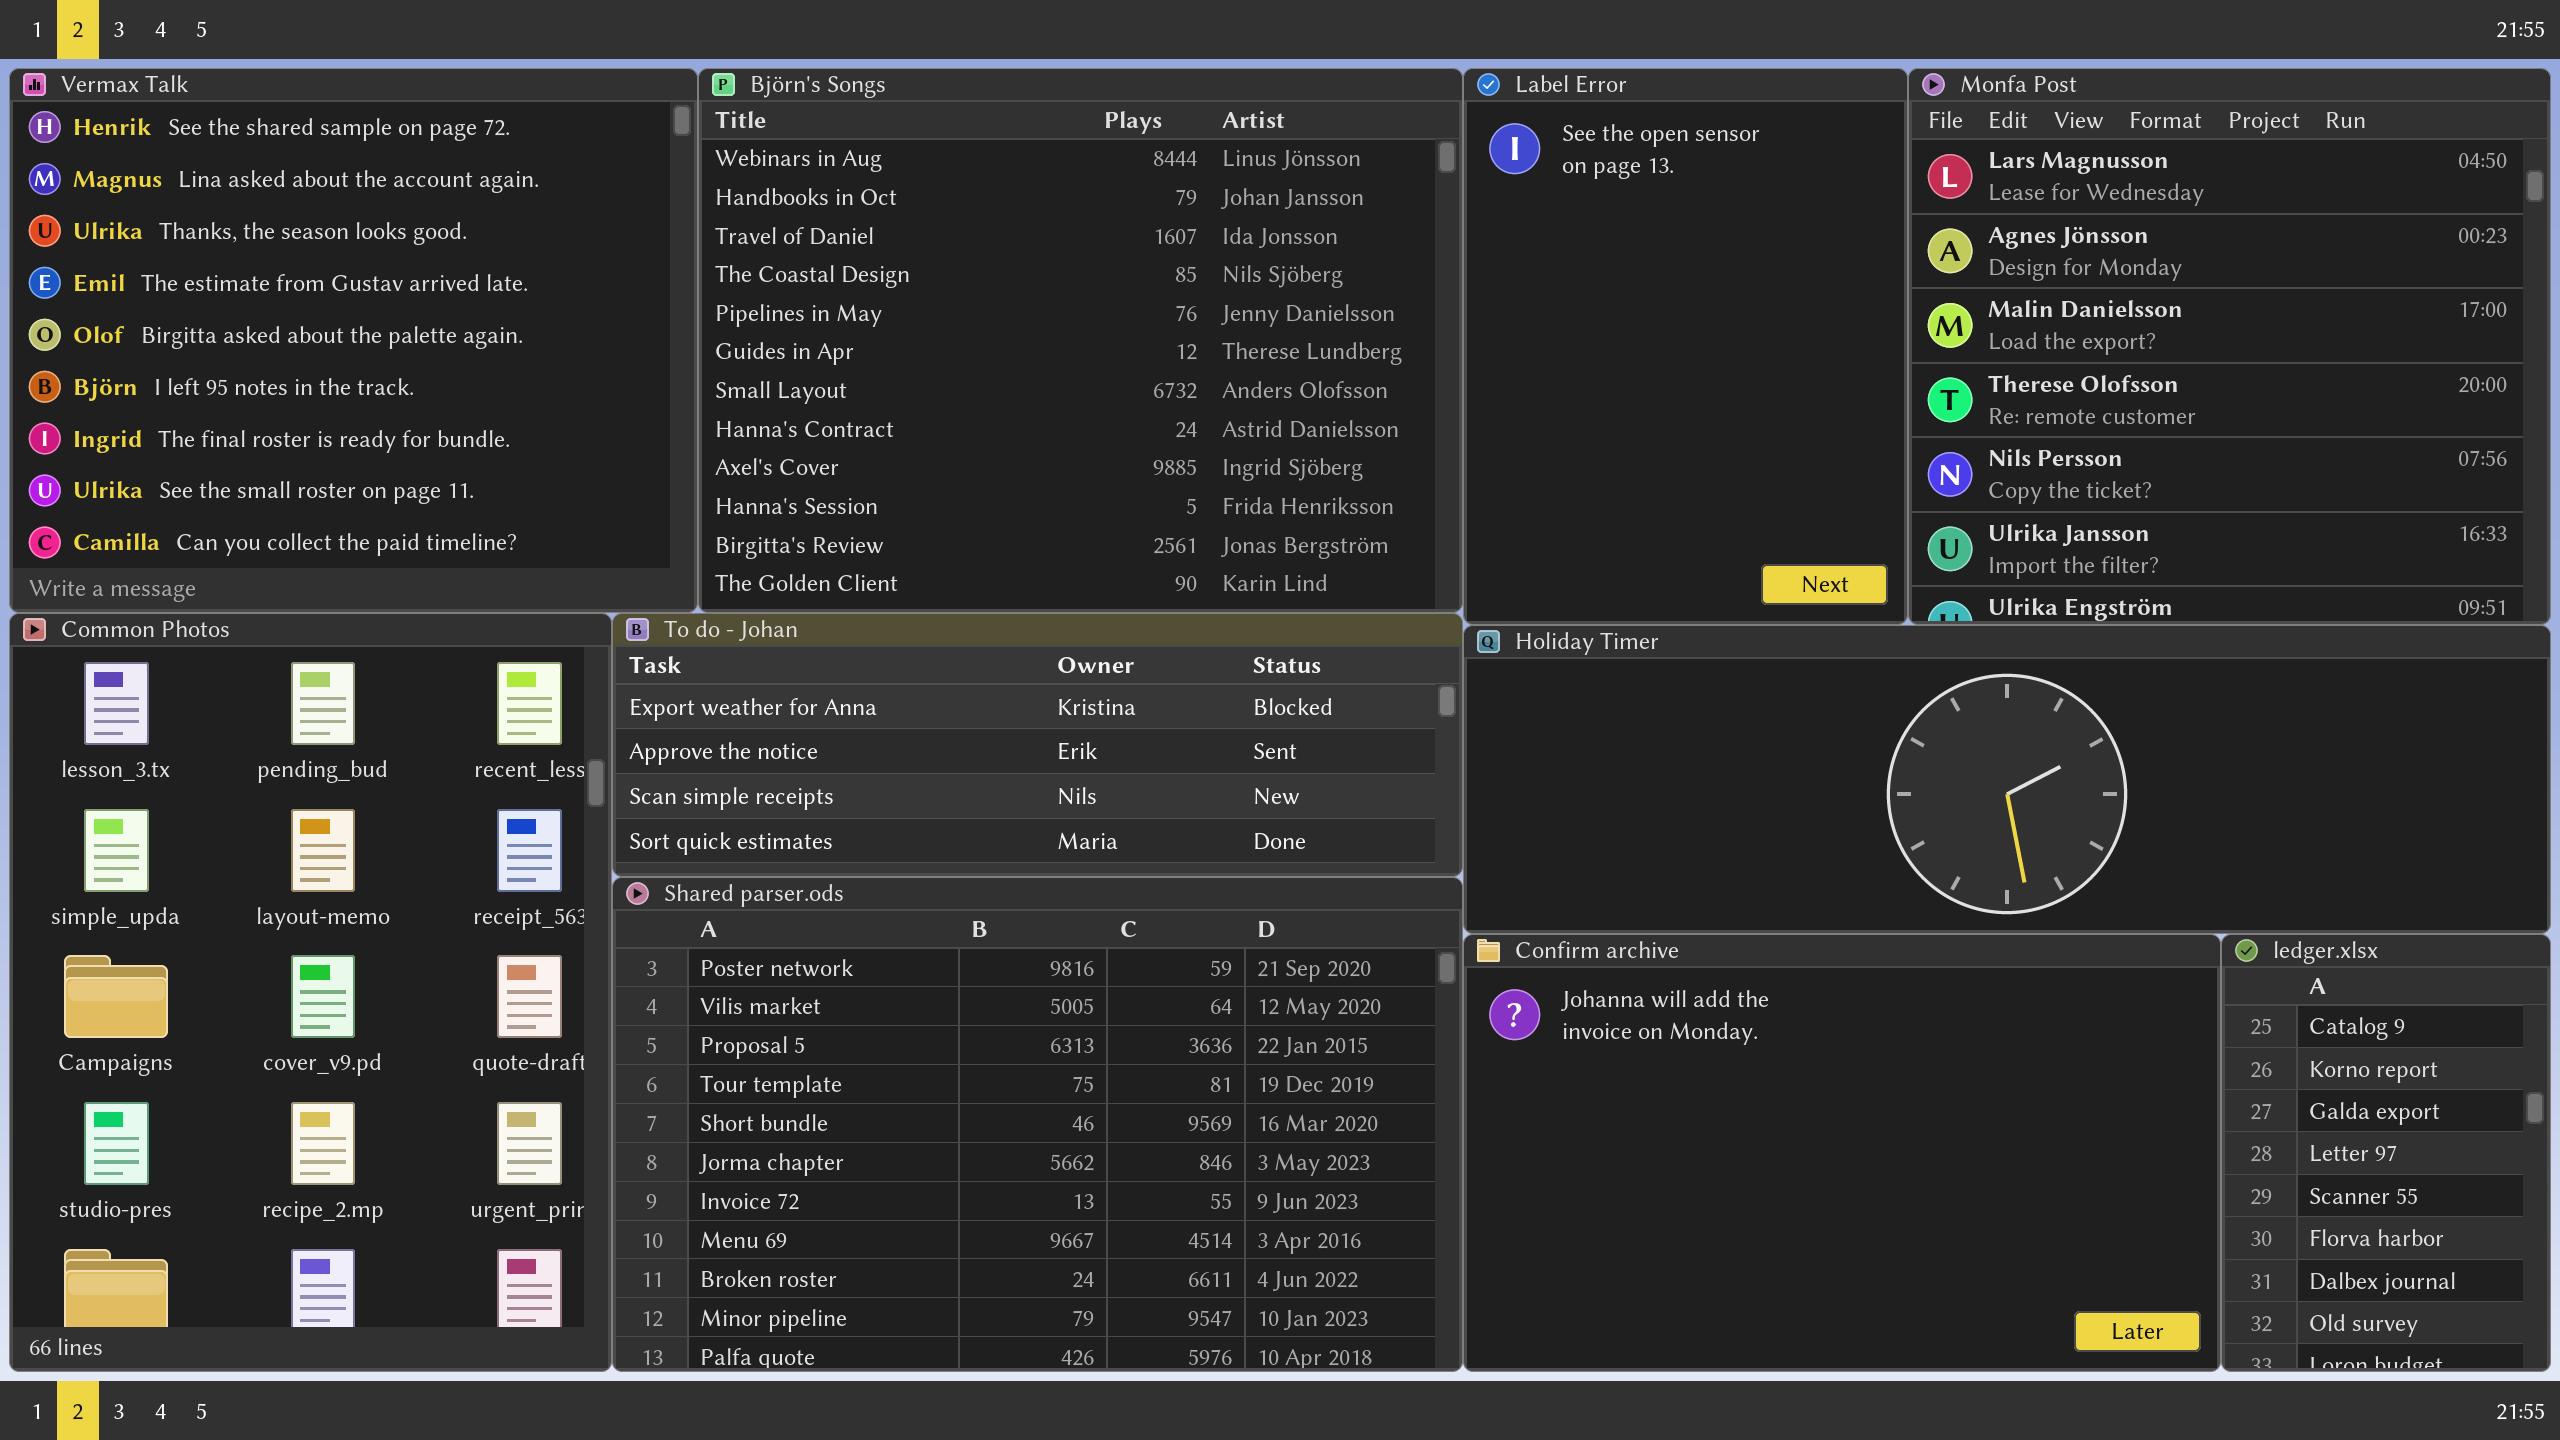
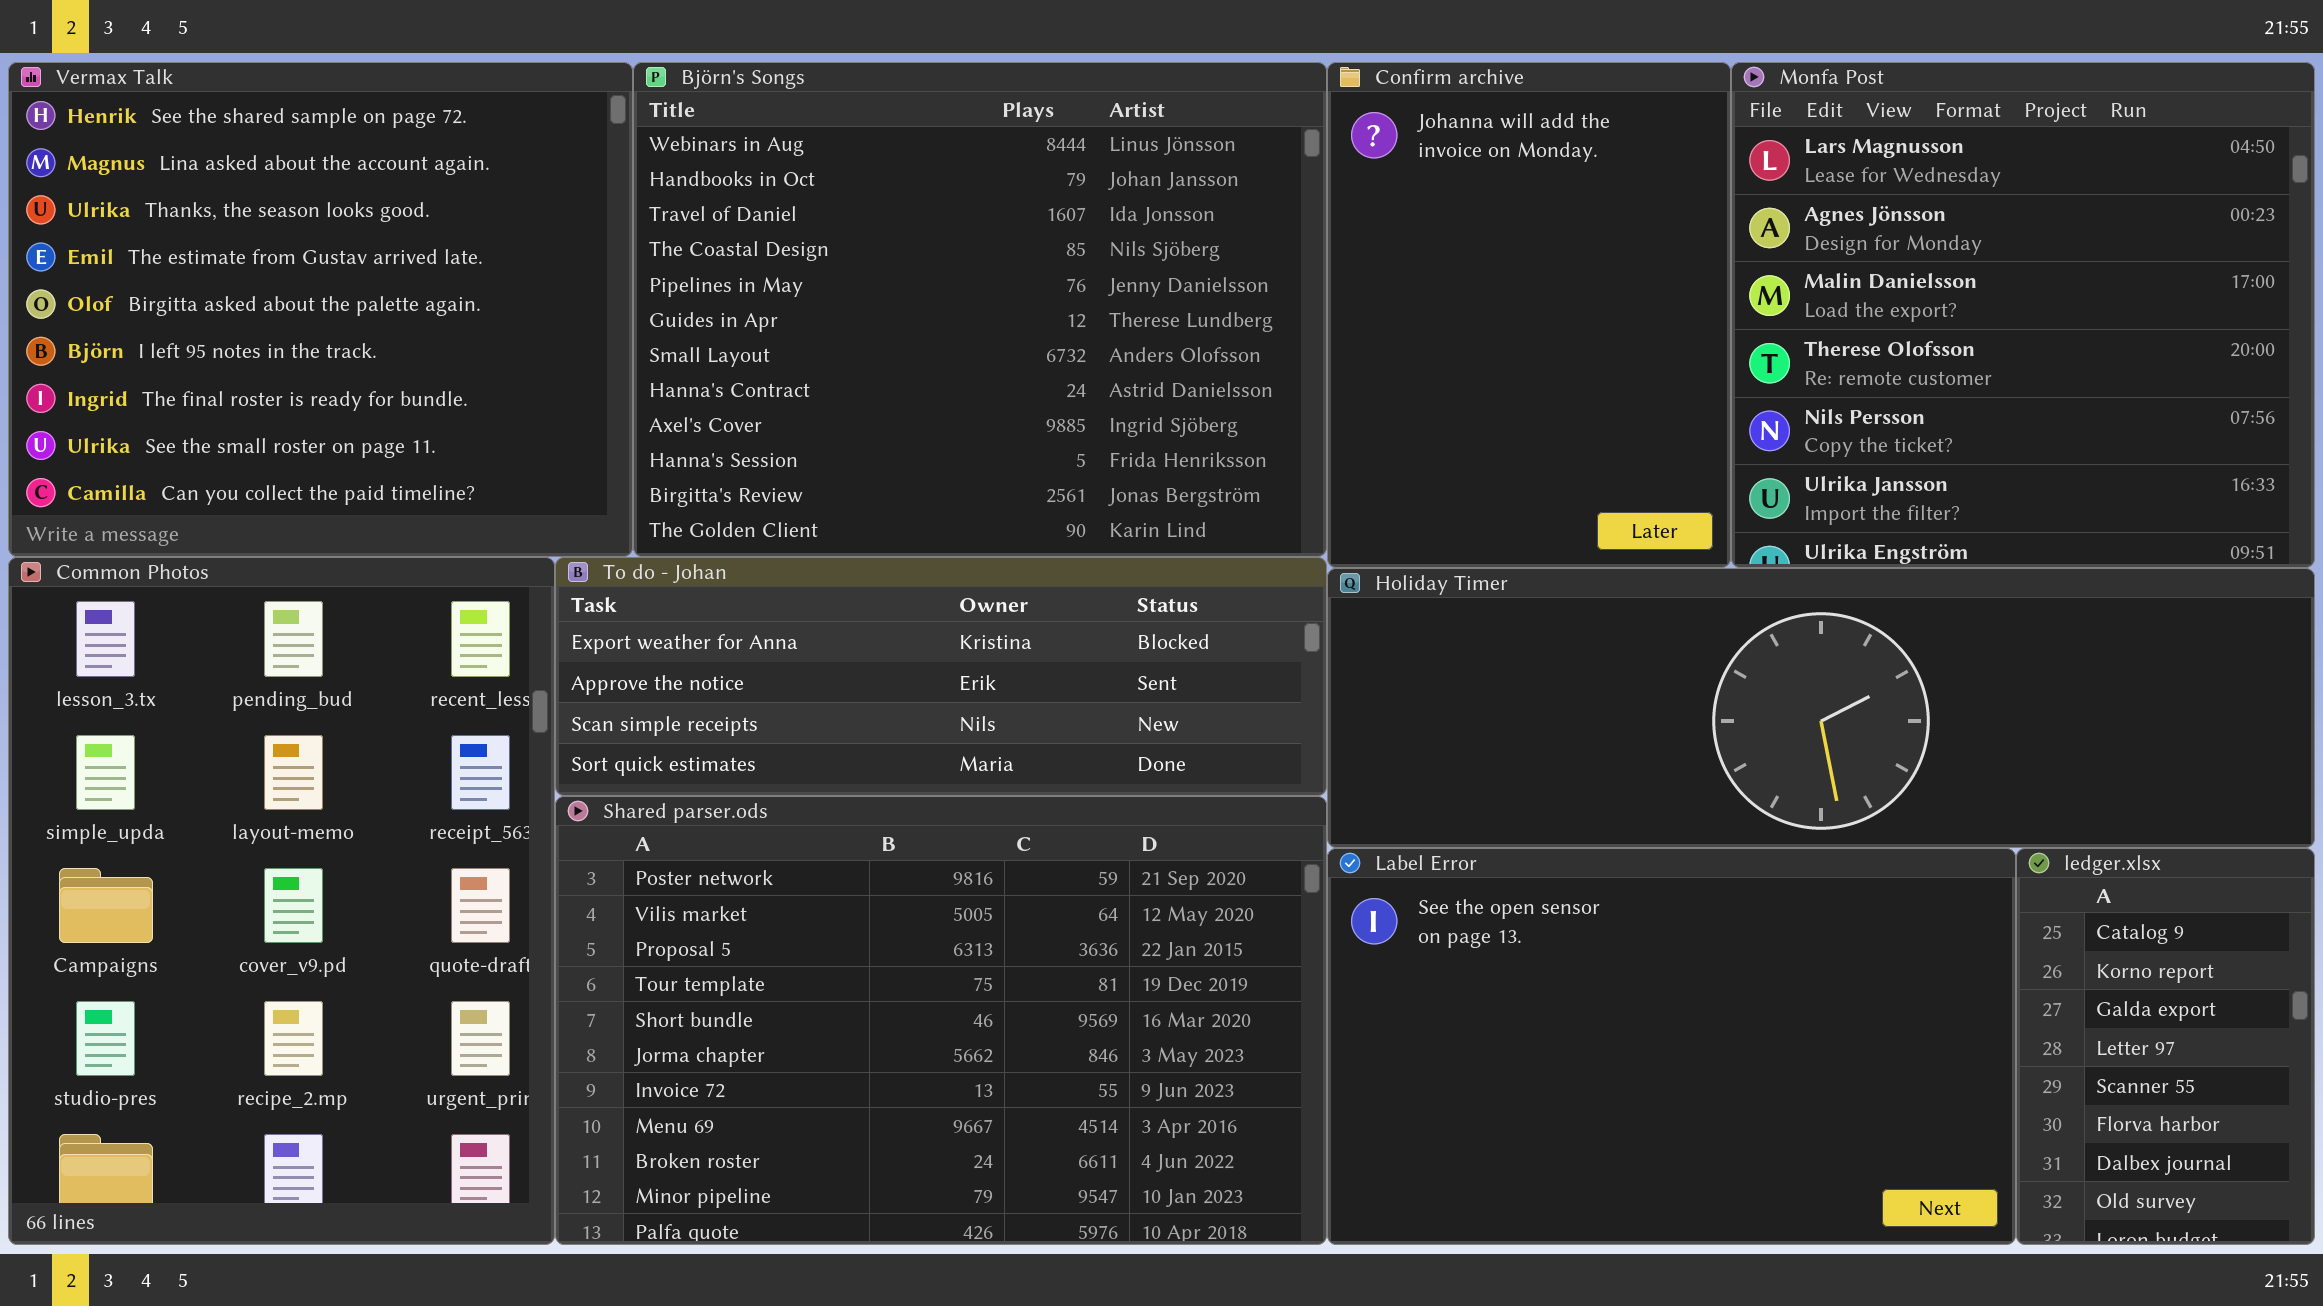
Label Error: [1463,68,1908,625] -> [1327,848,2016,1245], moved, resized
Confirm archive: [1463,934,2221,1372] -> [1327,62,1731,568], moved, resized

